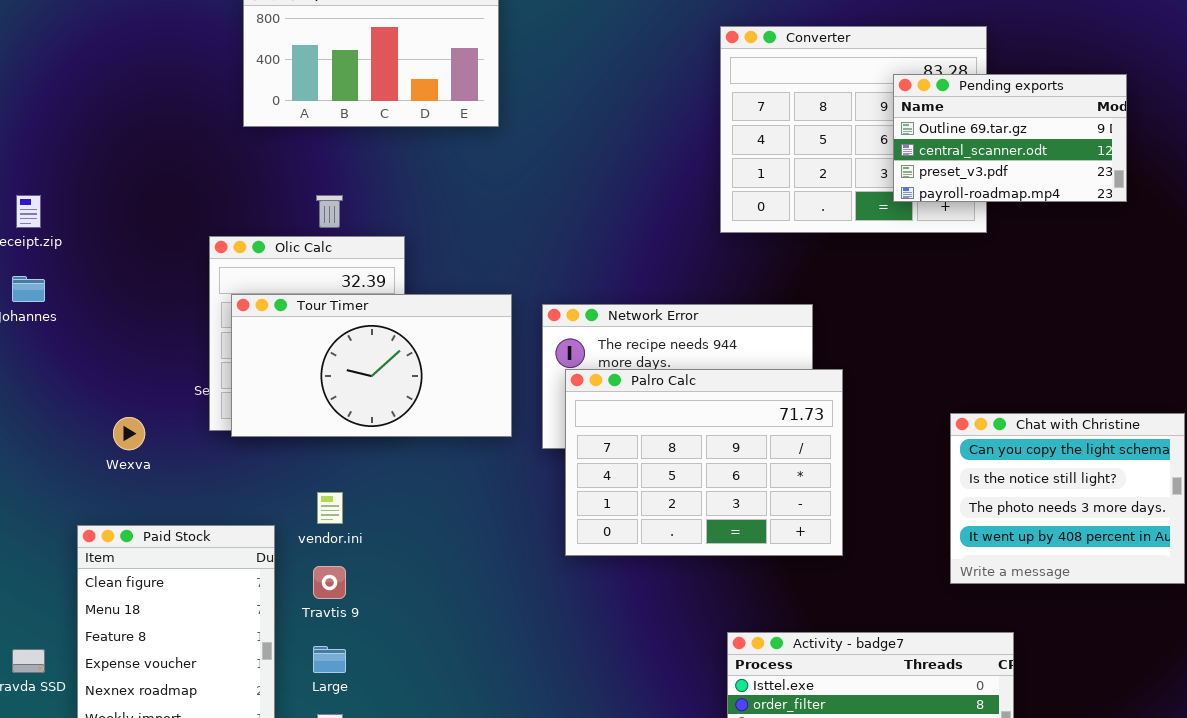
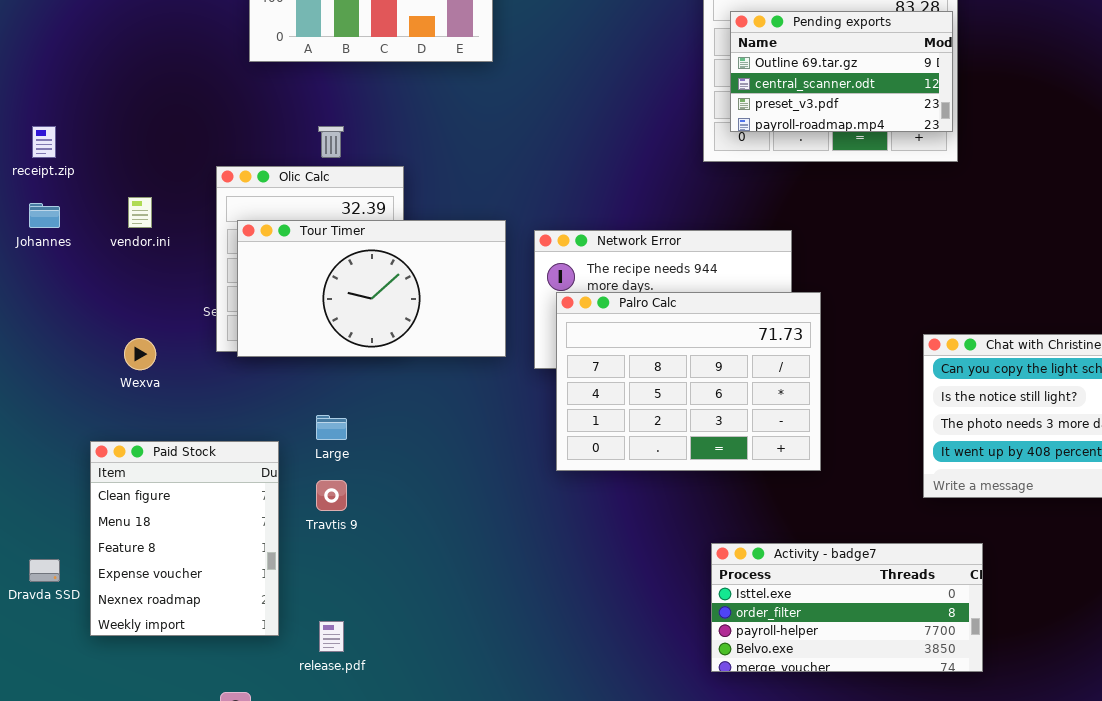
Pending exports: [893,74,1127,202] -> [730,11,953,132], moved
vendor.ini: [317,492,343,524] -> [128,197,152,228], moved
Large: [313,646,346,673] -> [316,415,347,440], moved

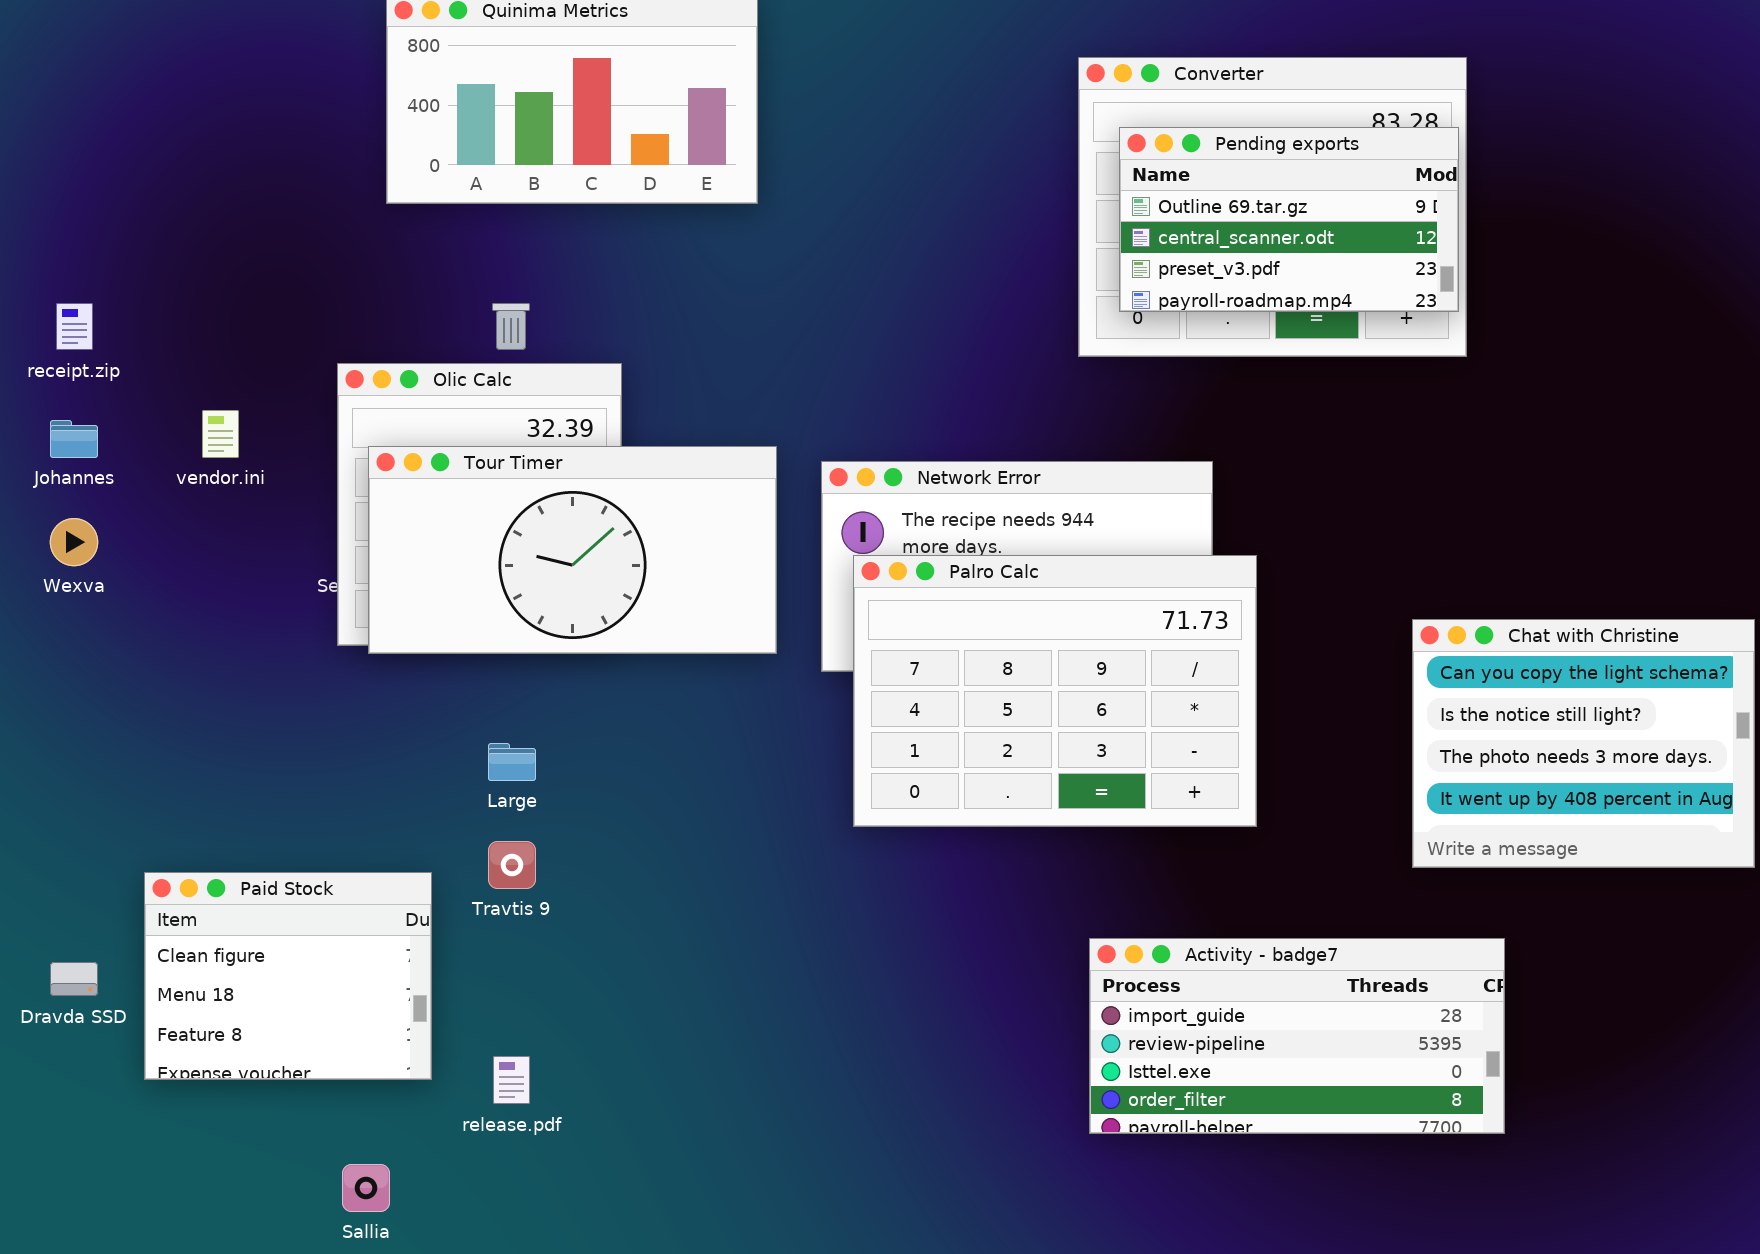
Wexva: [124,338,156,370] -> [50,518,98,566], moved
Paid Stock: [90,441,279,636] -> [144,872,432,1080], resized
Activity - badge7: [711,543,983,672] -> [1089,938,1505,1134], scrolled up 2 rows

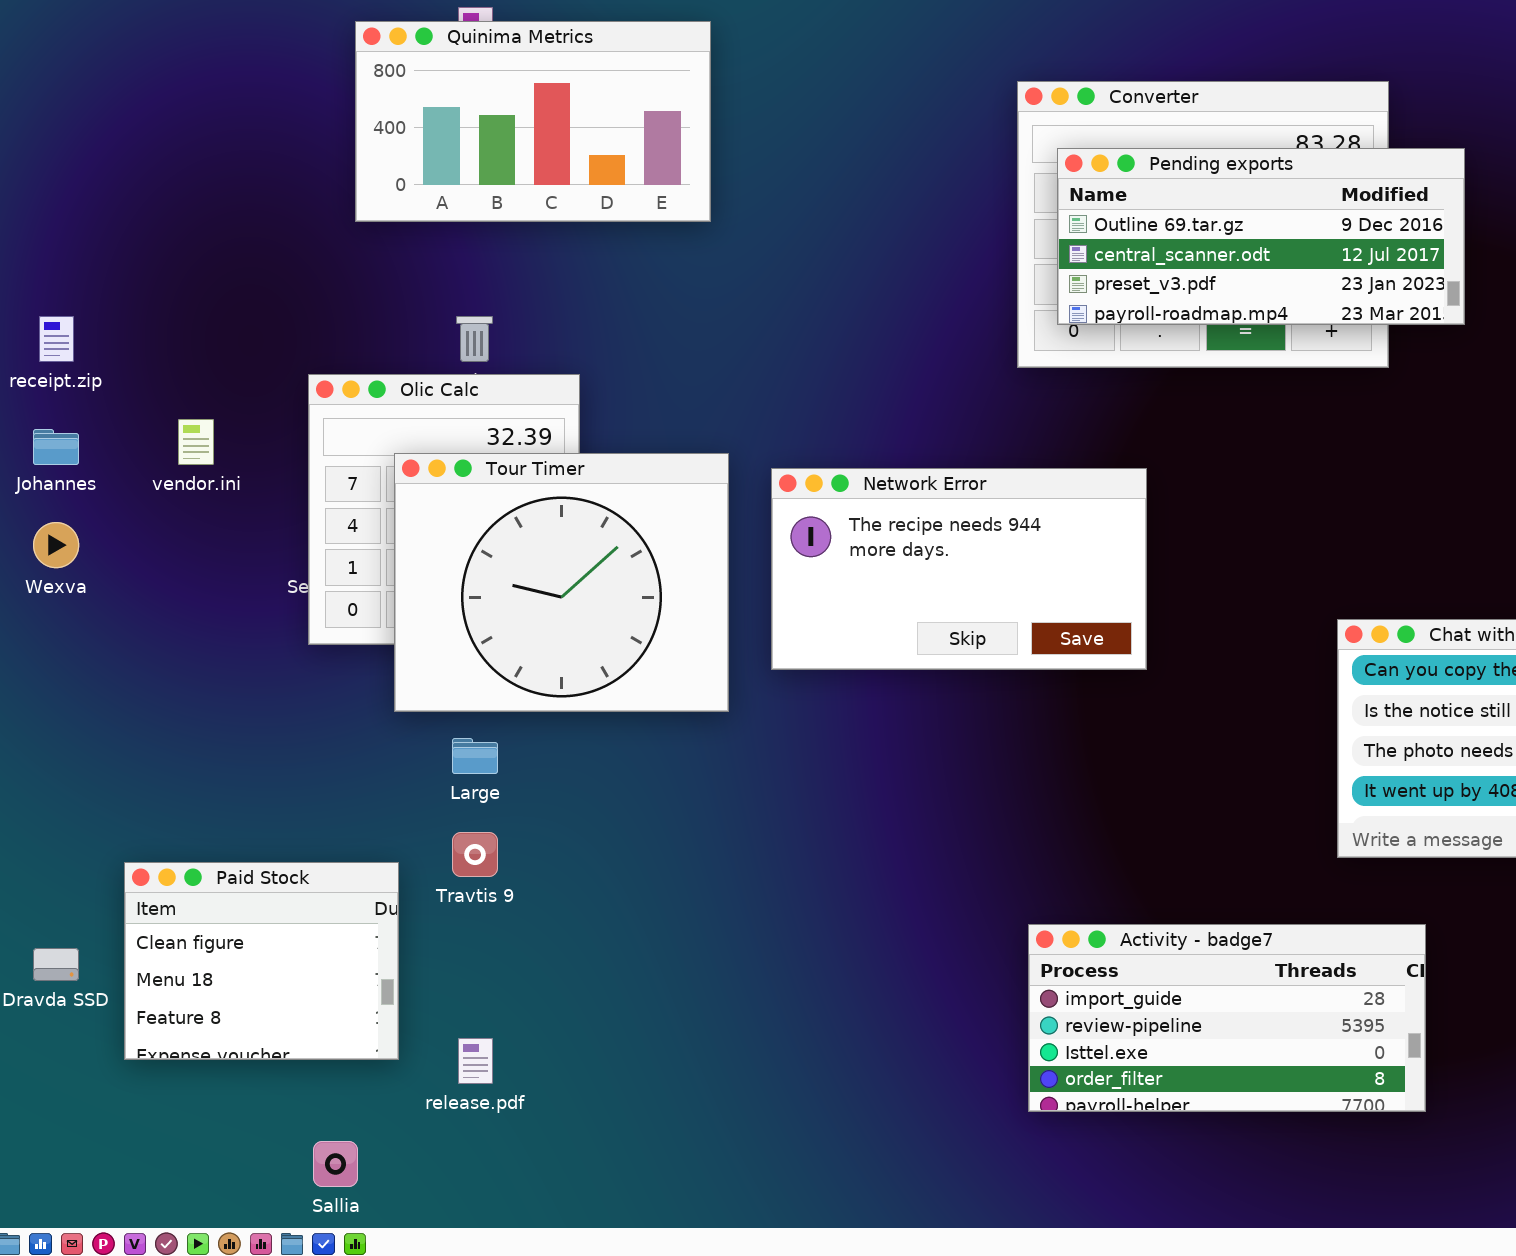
Pending exports: [1119,127,1459,312] -> [1057,148,1465,325], resized
Tour Timer: [368,446,777,654] -> [394,453,729,712], resized
Palro Calc: [853,555,1257,827] -> none, closed

